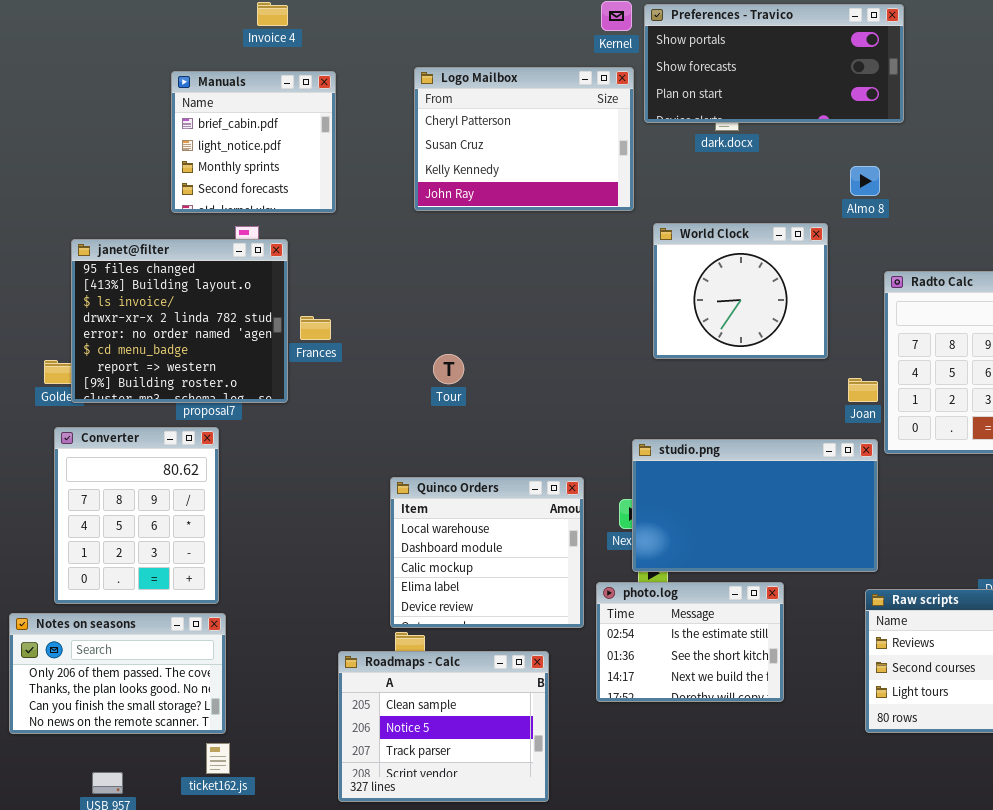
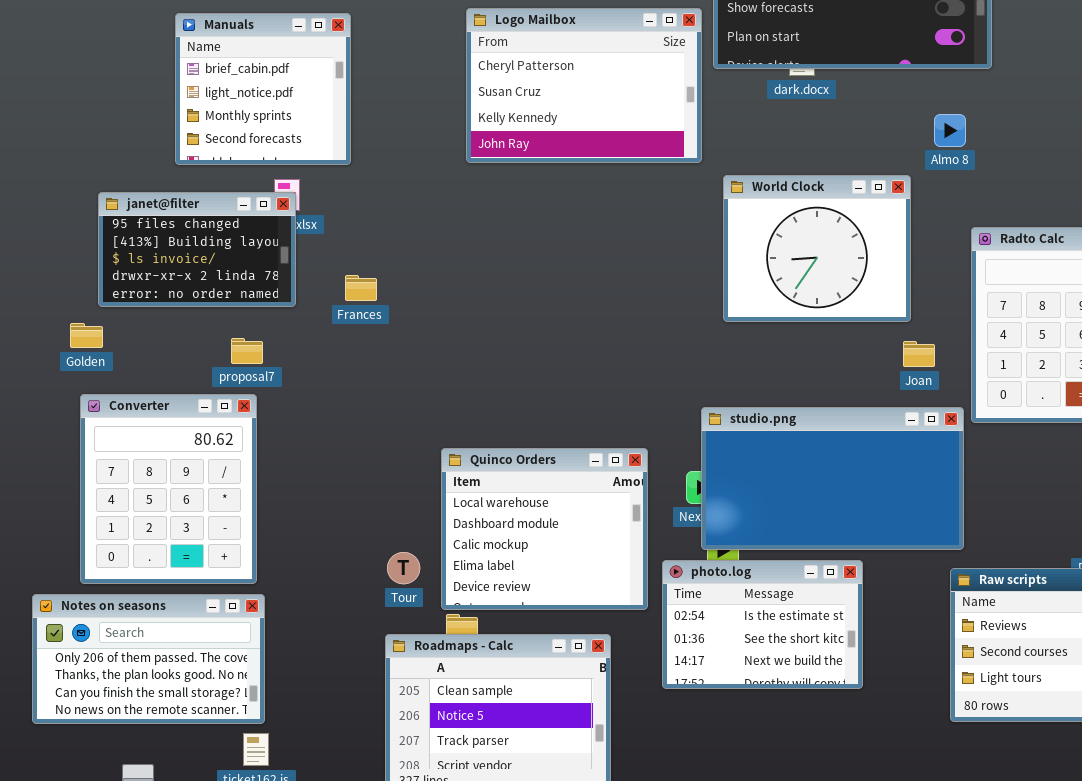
Manuals: [171,71,336,213] -> [175,13,351,165], moved
janet@filter: [71,239,288,403] -> [98,192,296,307], resized
Tour: [433,354,464,384] -> [387,552,420,584], moved
Joan: [848,378,878,402] -> [903,341,935,367], moved

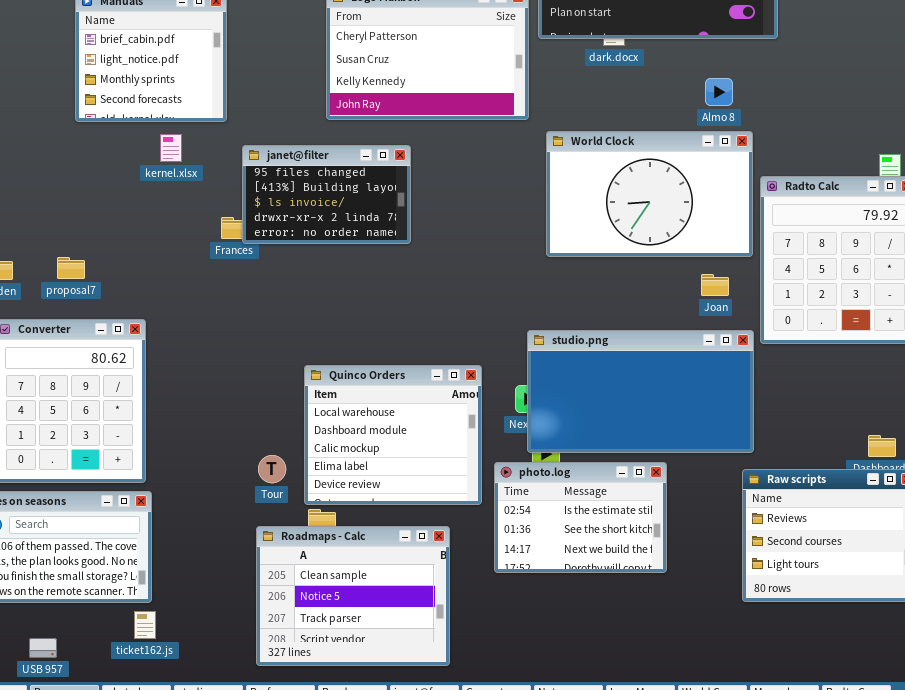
Almo 8: [934,114,966,147] -> [705,78,733,106], moved
World Clock: [723,175,911,322] -> [546,131,753,257], resized
janet@filter: [98,192,296,307] -> [242,145,411,244], moved
proposal7: [231,338,263,364] -> [57,257,85,279], moved

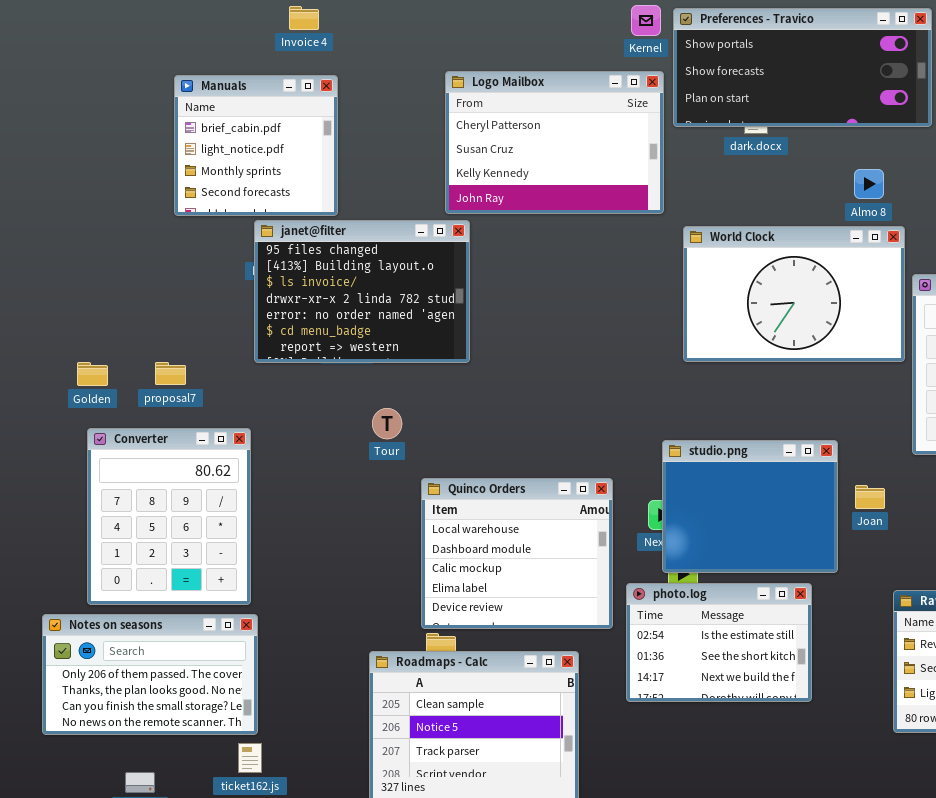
janet@filter: [242,145,411,244] -> [254,220,470,363], moved, resized
Joan: [701,274,729,296] -> [855,485,885,509], moved
studio.png: [527,330,754,453] -> [662,440,838,573], resized
Tour: [258,455,286,483] -> [372,408,402,439], moved

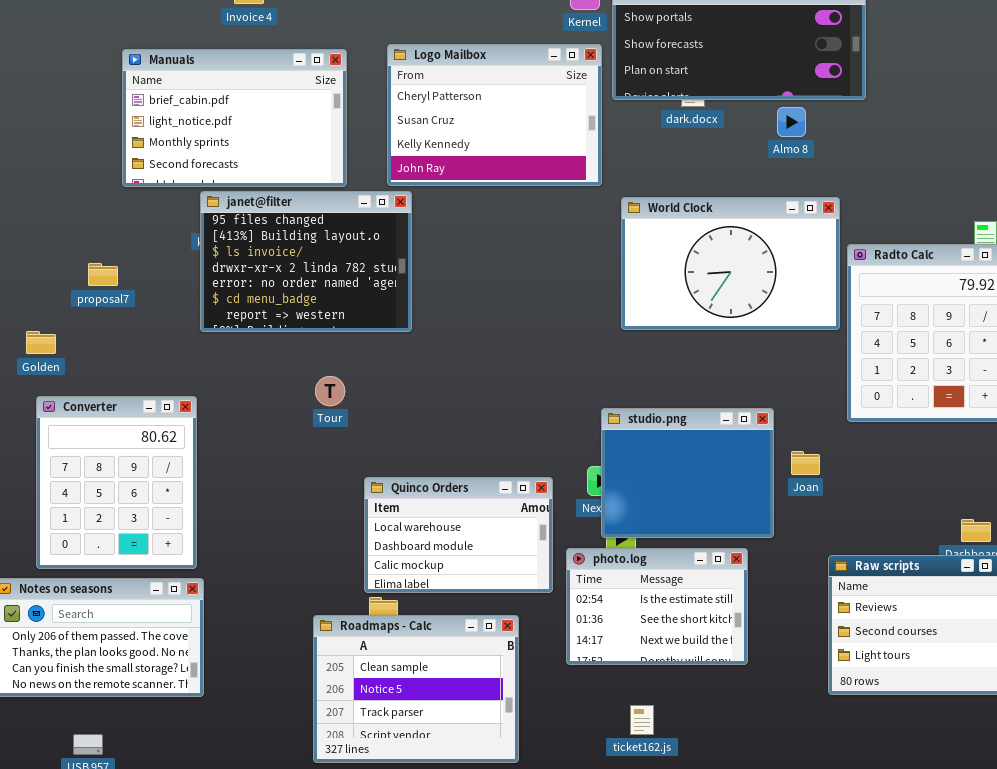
Manuals: [174,75,338,216] -> [122,49,347,187], resized
Almo 8: [854,169,884,199] -> [777,107,806,137], moved
proposal7: [155,362,186,385] -> [88,263,118,286], moved
Quinco Orders: [421,478,613,629] -> [364,477,553,593], resized
ticket162.js: [238,743,262,773] -> [630,705,654,735], moved

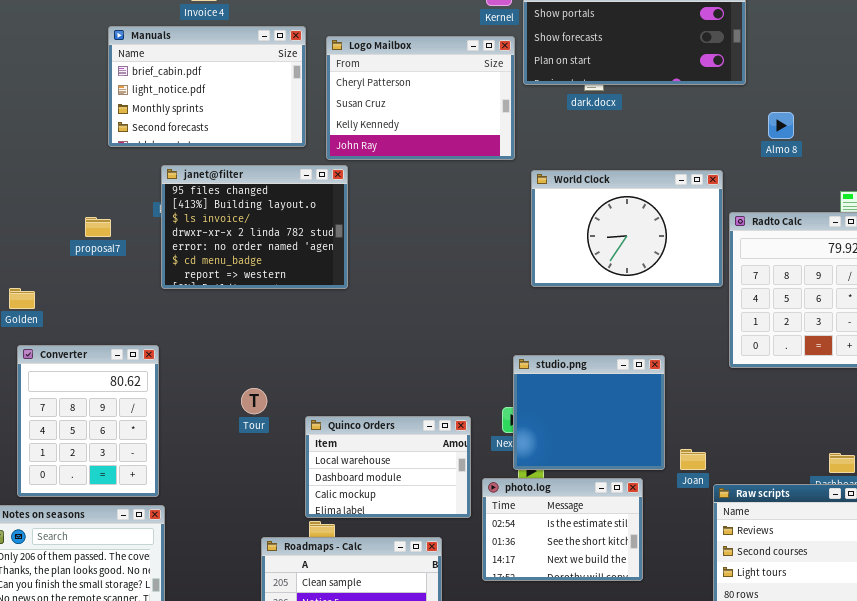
Manuals: [122,49,347,187] -> [108,26,306,147], moved
Almo 8: [777,107,806,137] -> [768,112,794,139], moved
proposal7: [88,263,118,286] -> [85,217,111,237], moved
Tour: [315,376,345,406] -> [241,388,267,414], moved
Joan: [791,451,820,475] -> [680,449,706,470], moved

